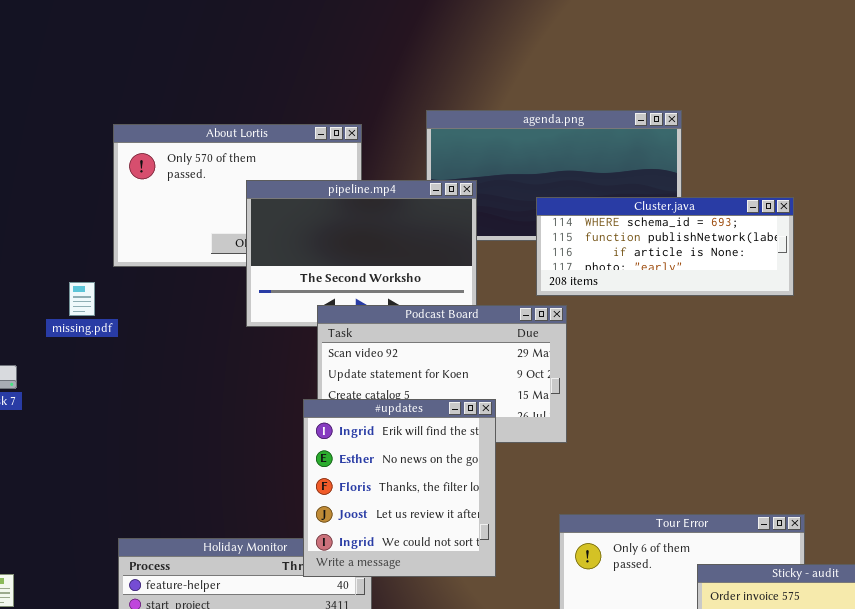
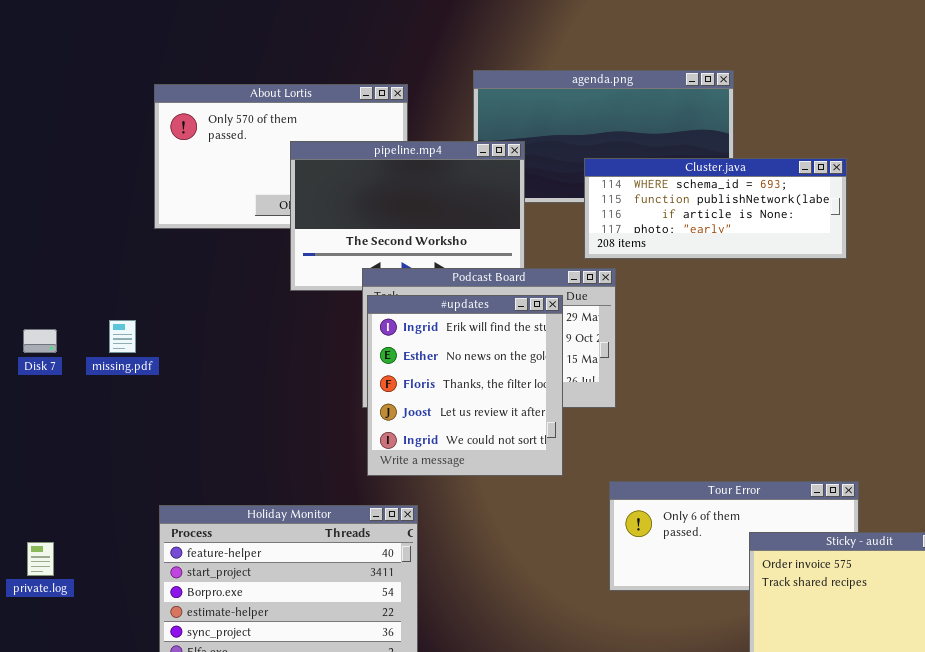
missing.pdf: [69,282,95,316] -> [109,320,136,353], moved
#updates: [303,399,496,577] -> [367,295,563,476], moved

